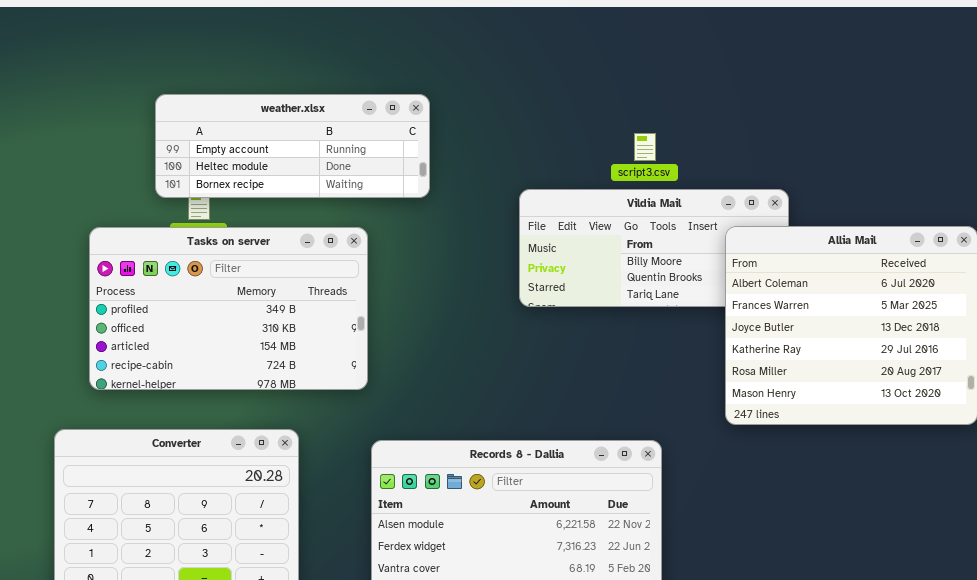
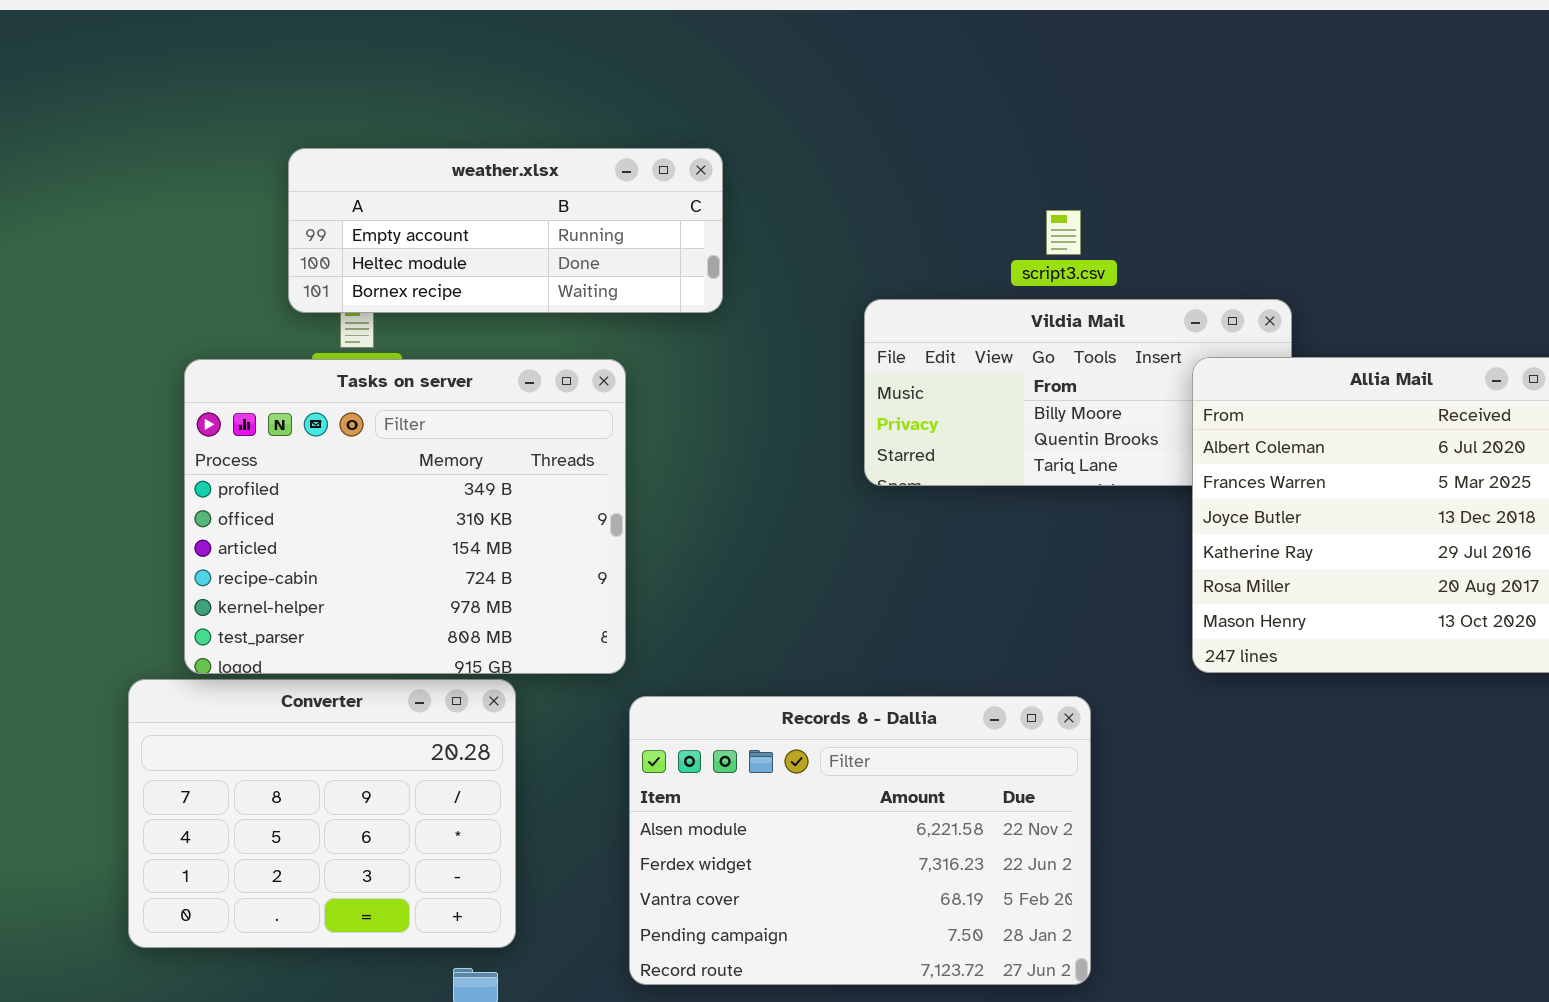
Tasks on server: [89,227,368,390] -> [184,359,626,674], resized

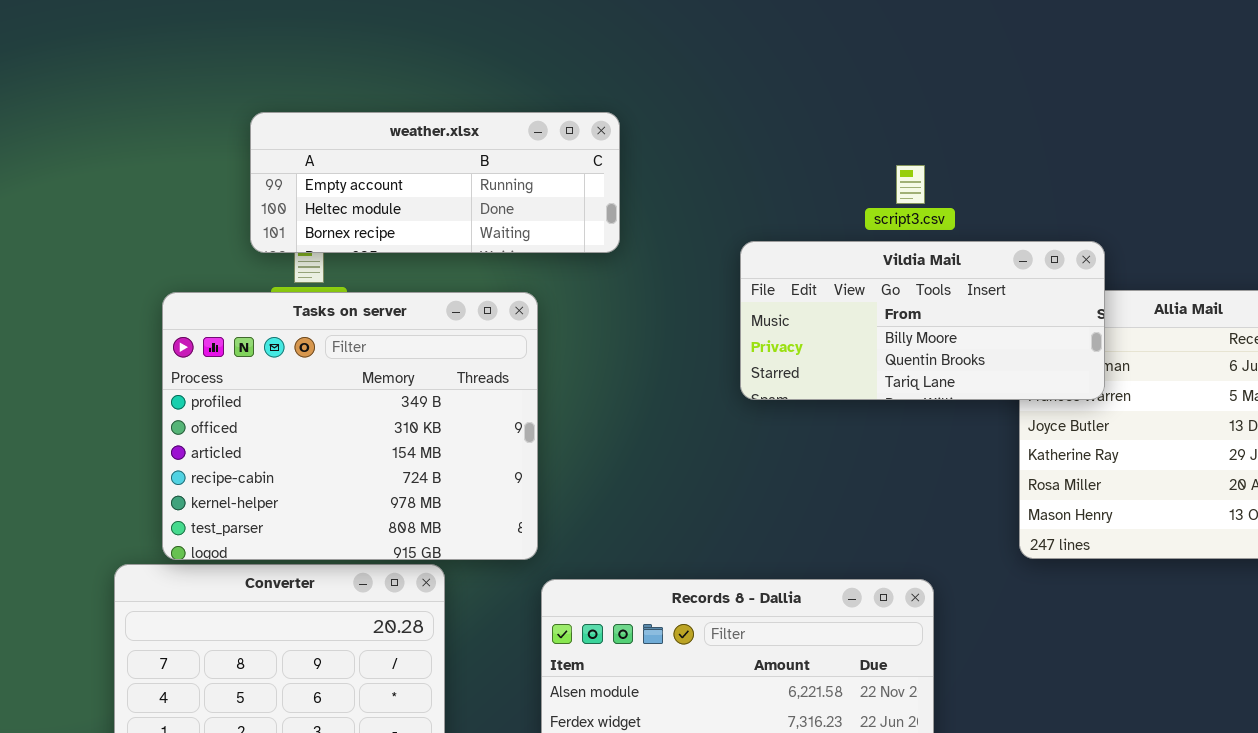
Vildia Mail: [864,299,1292,486] -> [740,241,1105,400], raised

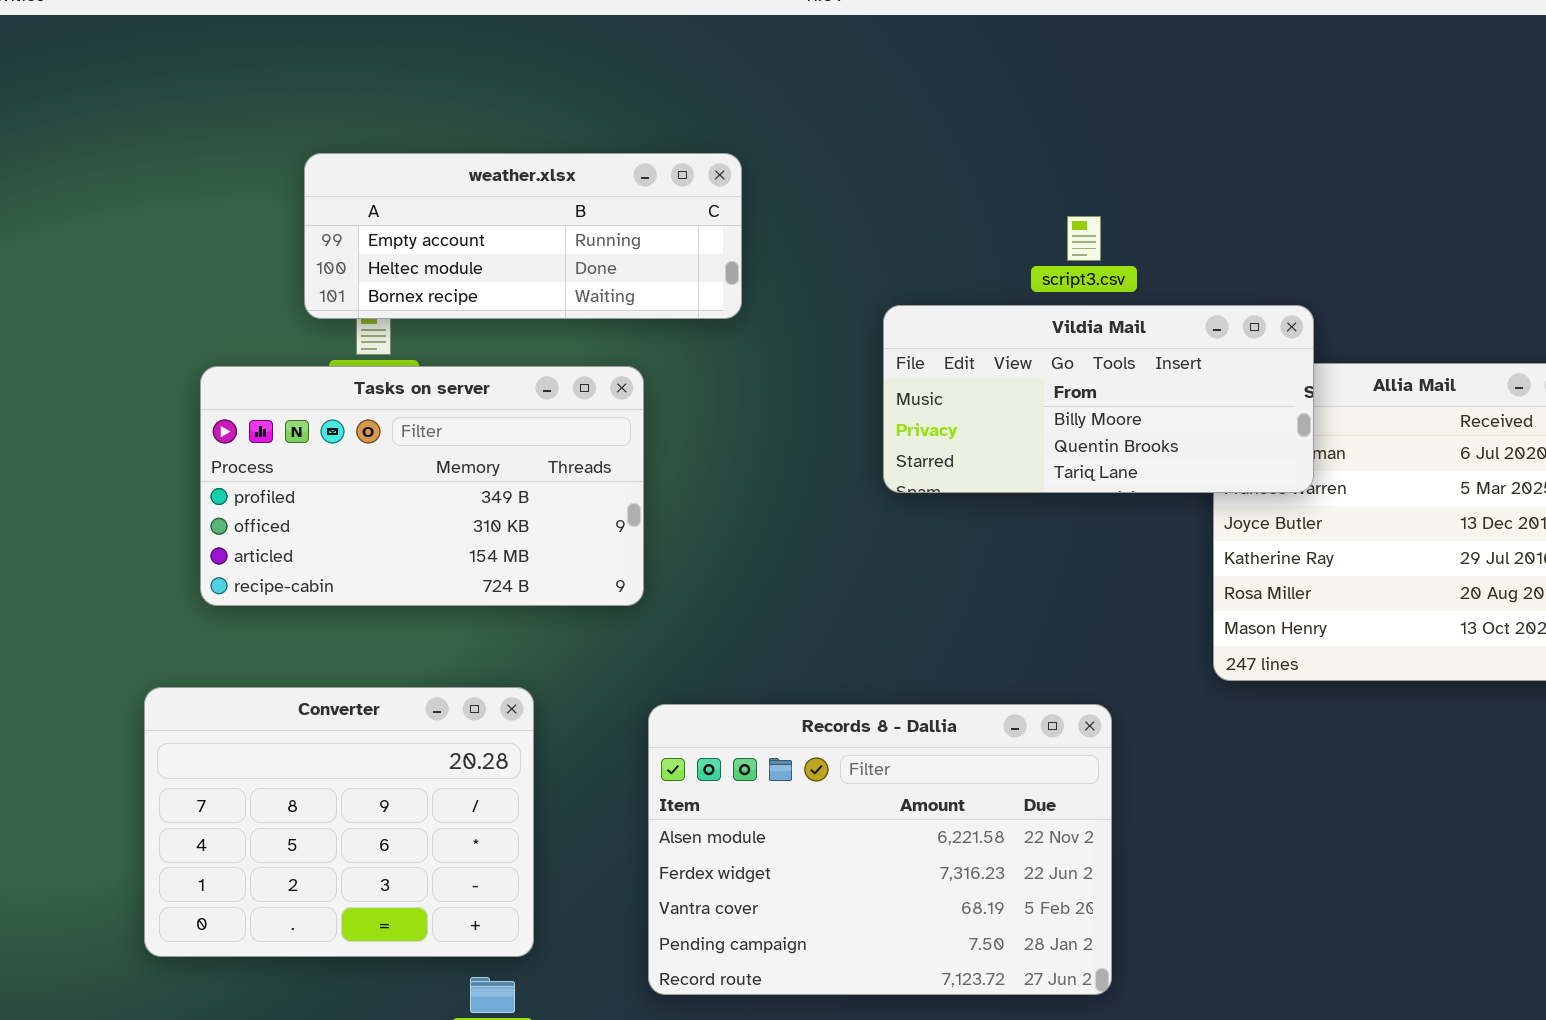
Tasks on server: [162,292,538,560] -> [200,366,644,606], resized

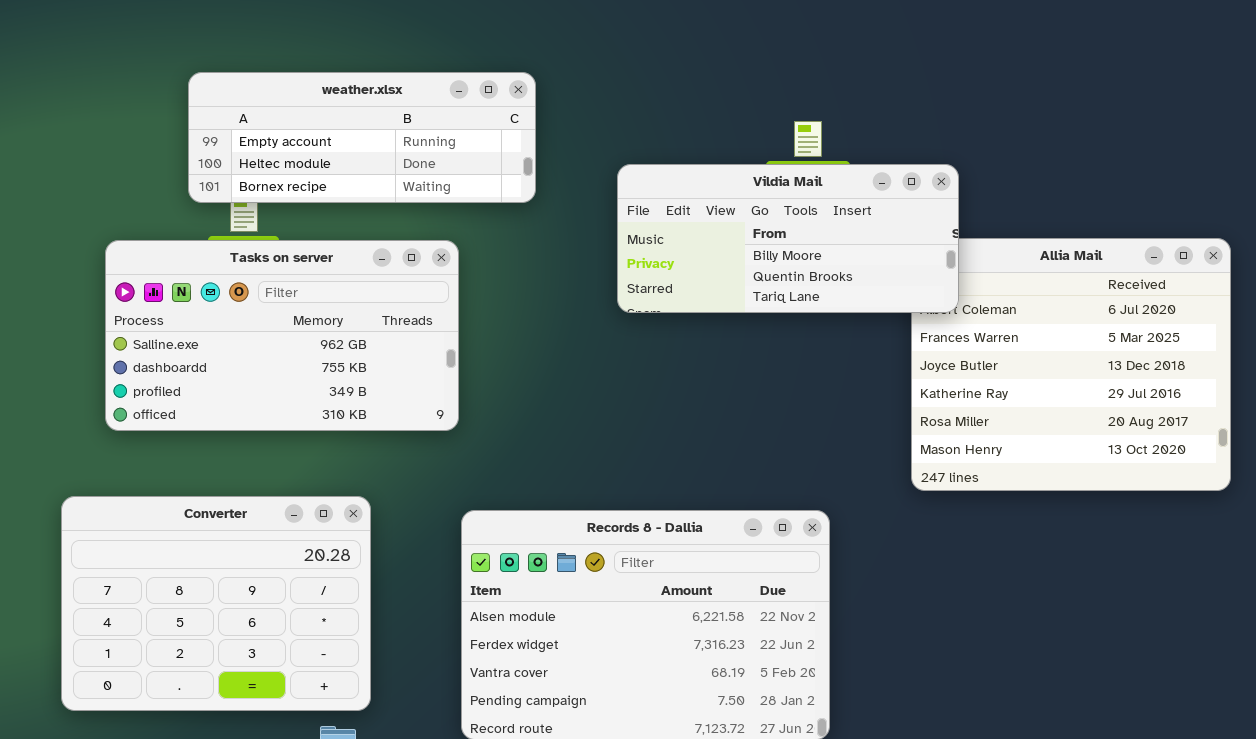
Vildia Mail: [883,305,1314,493] -> [617,164,959,313], moved
Tasks on server: [200,366,644,606] -> [105,240,459,431], scrolled up 2 rows

